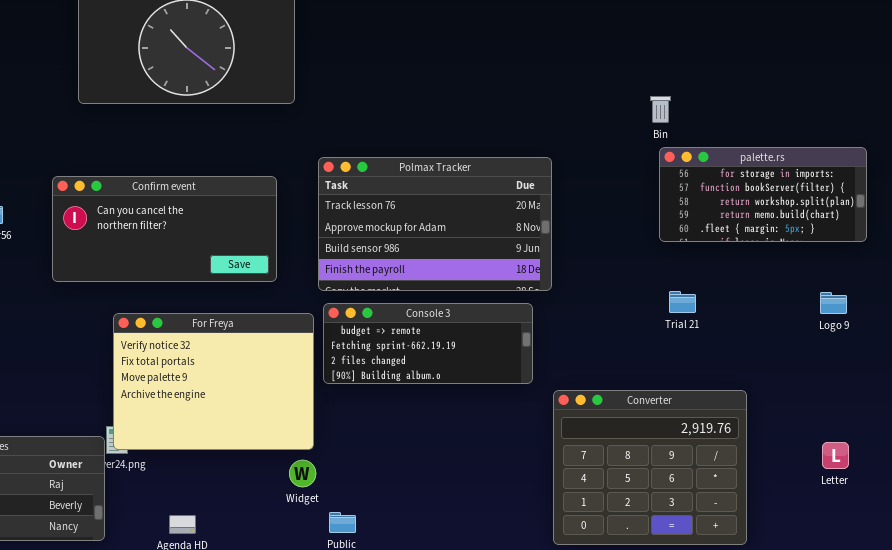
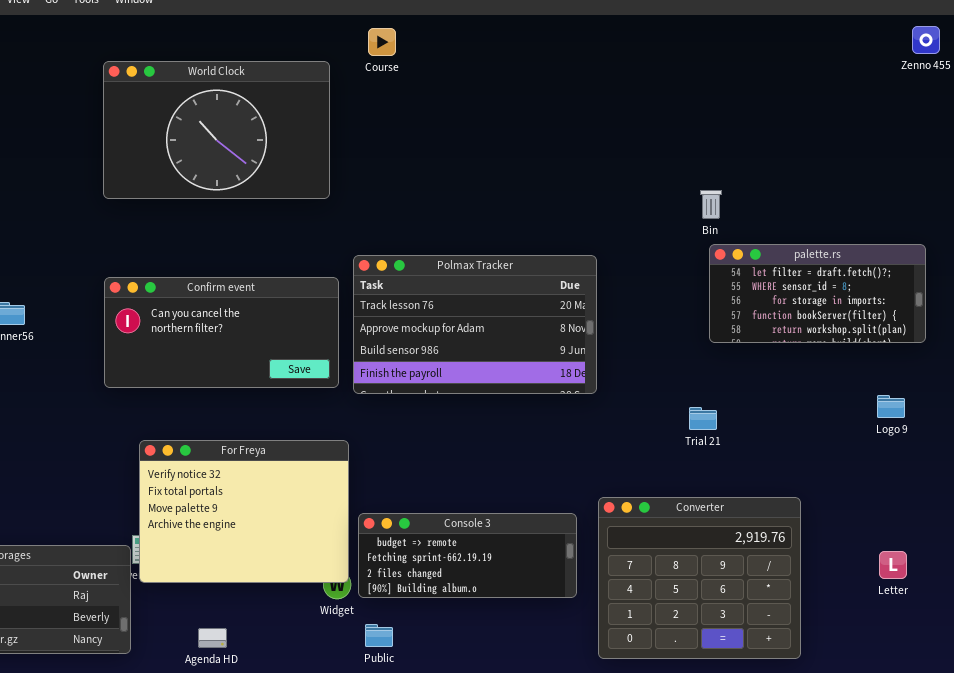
palette.rs: [659,147,867,242] -> [709,244,926,343], scrolled up 2 rows
Confirm event: [52,176,277,282] -> [104,277,339,388], moved
Trial 21: [669,291,696,313] -> [689,407,717,430], moved
Console 3: [323,303,533,384] -> [358,513,577,598], moved
For Freya: [113,313,314,450] -> [139,440,349,583], moved

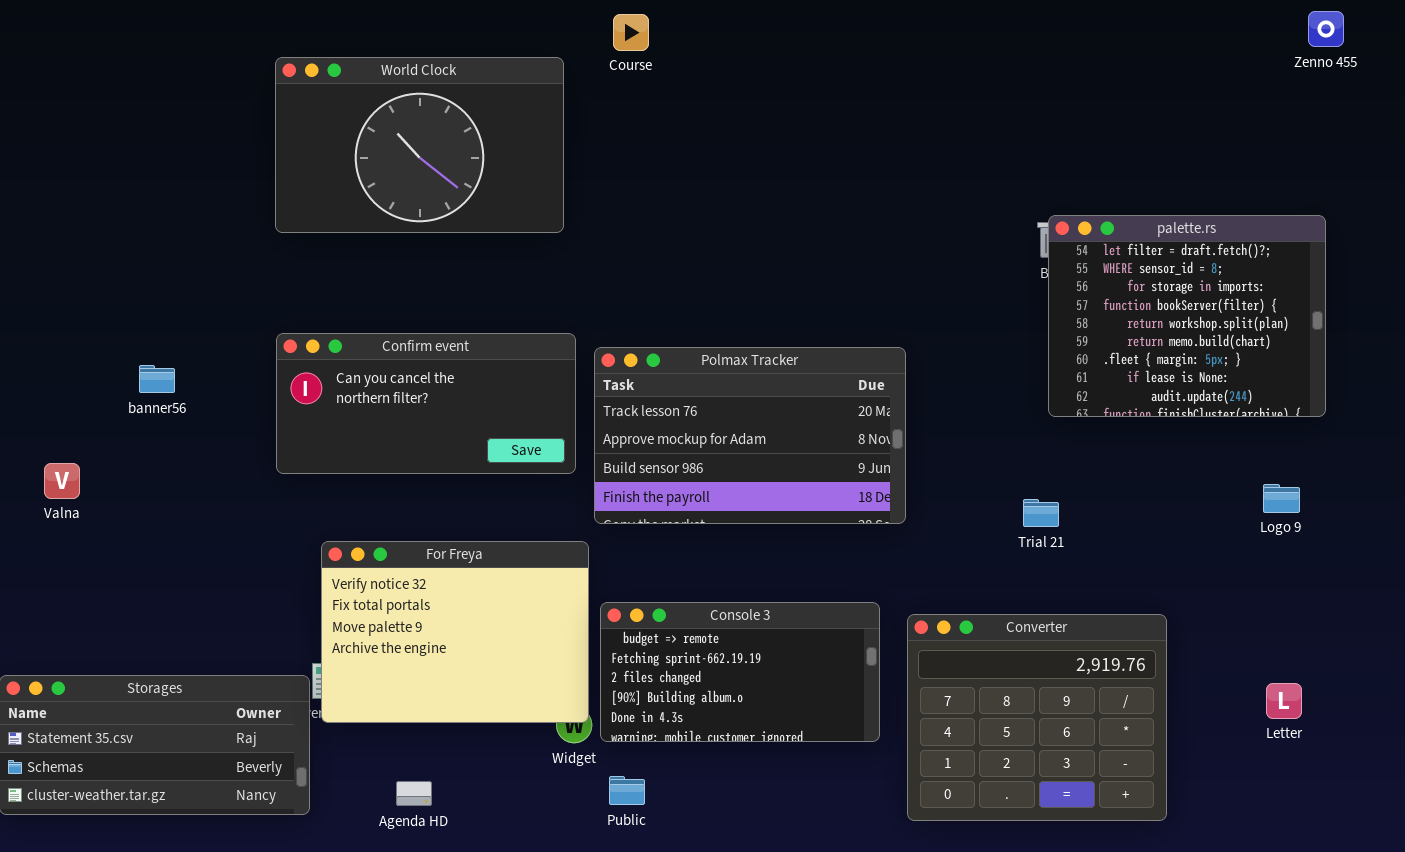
palette.rs: [709,244,926,343] -> [1048,215,1326,417], resized
Polmax Tracker: [353,255,597,394] -> [594,347,906,524], moved
Console 3: [358,513,577,598] -> [600,602,880,742], resized

